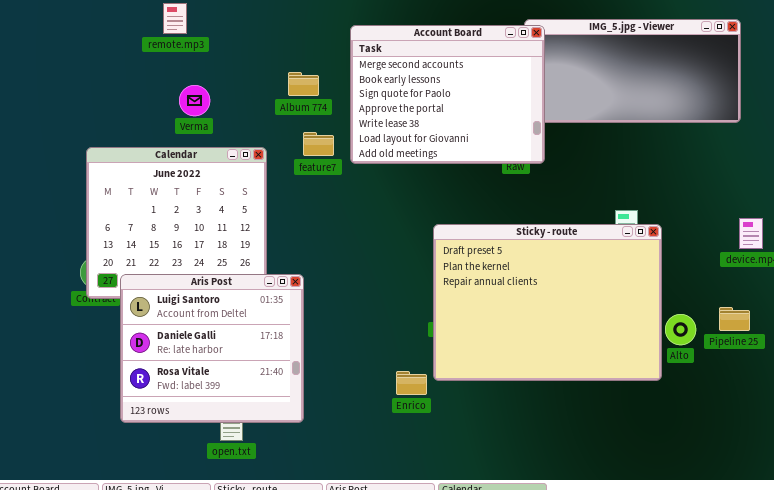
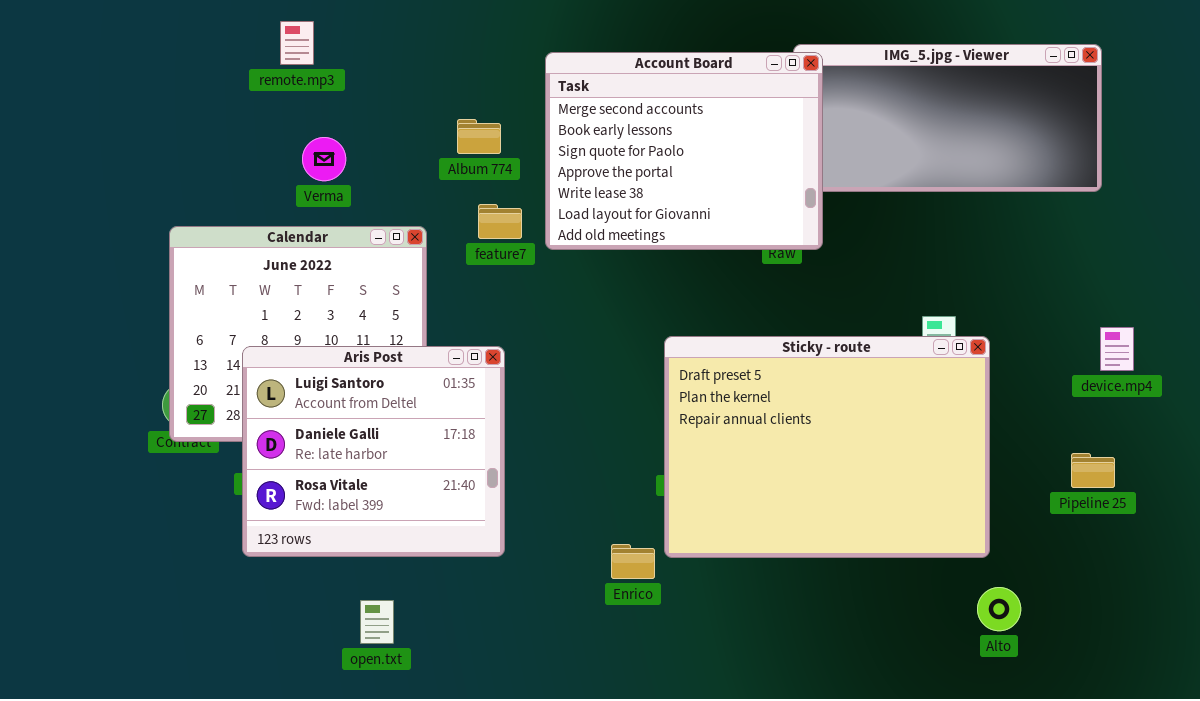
Aris Post: [120,274,304,423] -> [242,346,505,557], moved
Alto: [665,314,696,345] -> [977,587,1021,631], moved

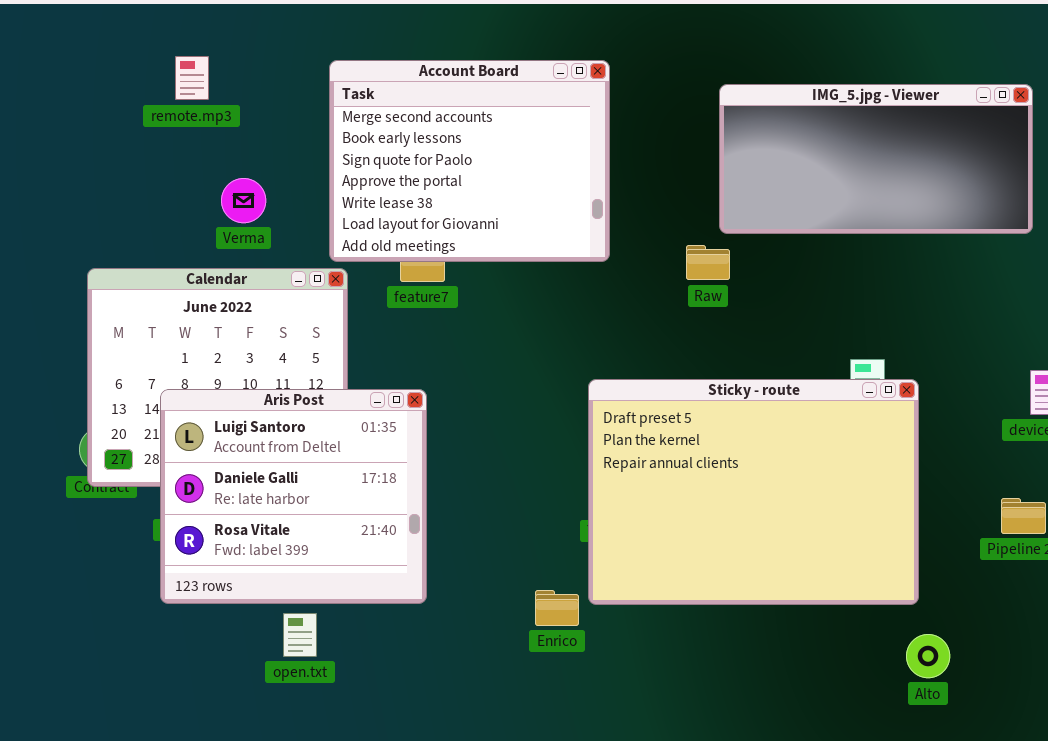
remote.mp3: [280,21,314,65] -> [175,56,209,100], moved
Account Board: [545,52,823,250] -> [329,60,610,262], moved
open.txt: [360,600,394,644] -> [283,613,317,657], moved

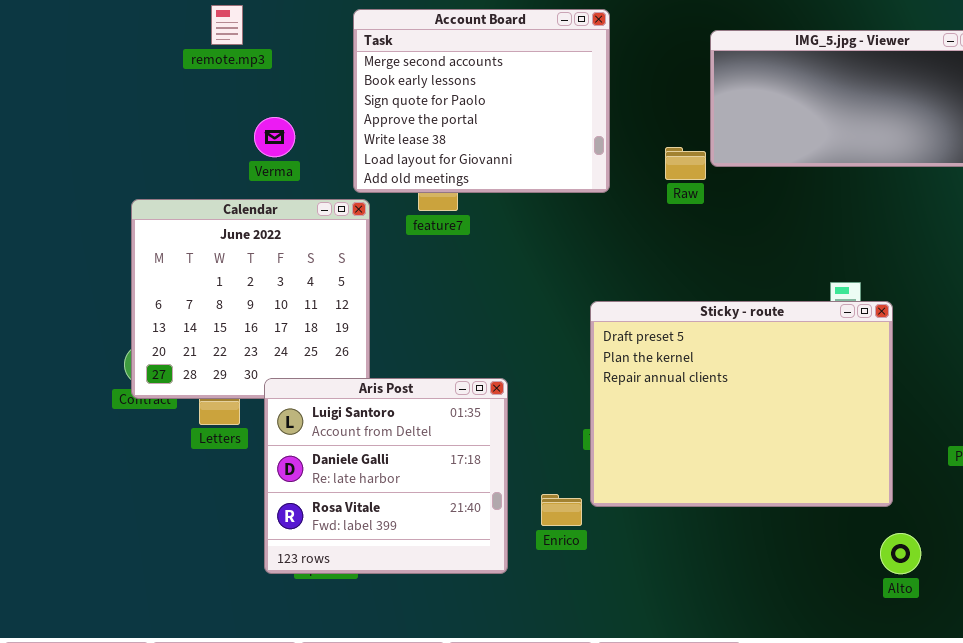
Raw: [686,245,730,280] -> [665,147,706,180], moved
Aris Post: [160,389,427,604] -> [264,378,508,574], moved

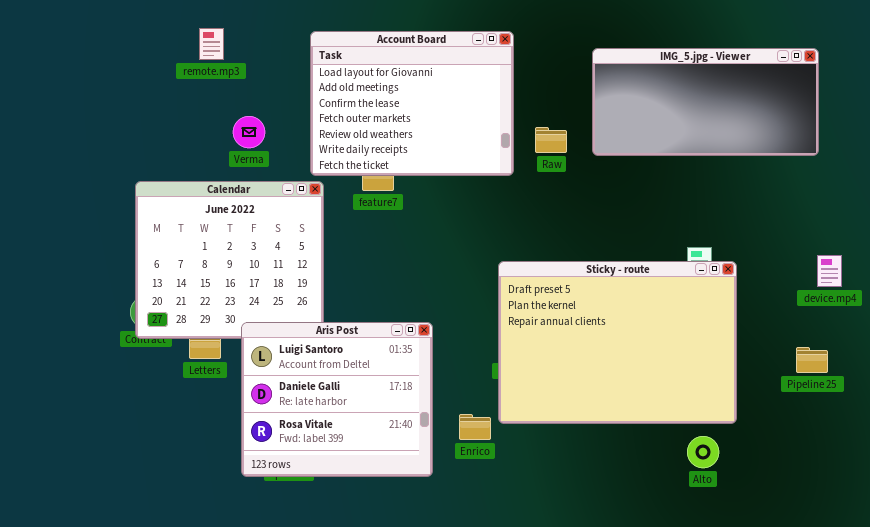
Account Board: [353,9,610,193] -> [310,31,514,176], scrolled down 5 rows
Raw: [665,147,706,180] -> [535,127,567,153], moved
Alto: [880,533,921,574] -> [687,436,719,468], moved

